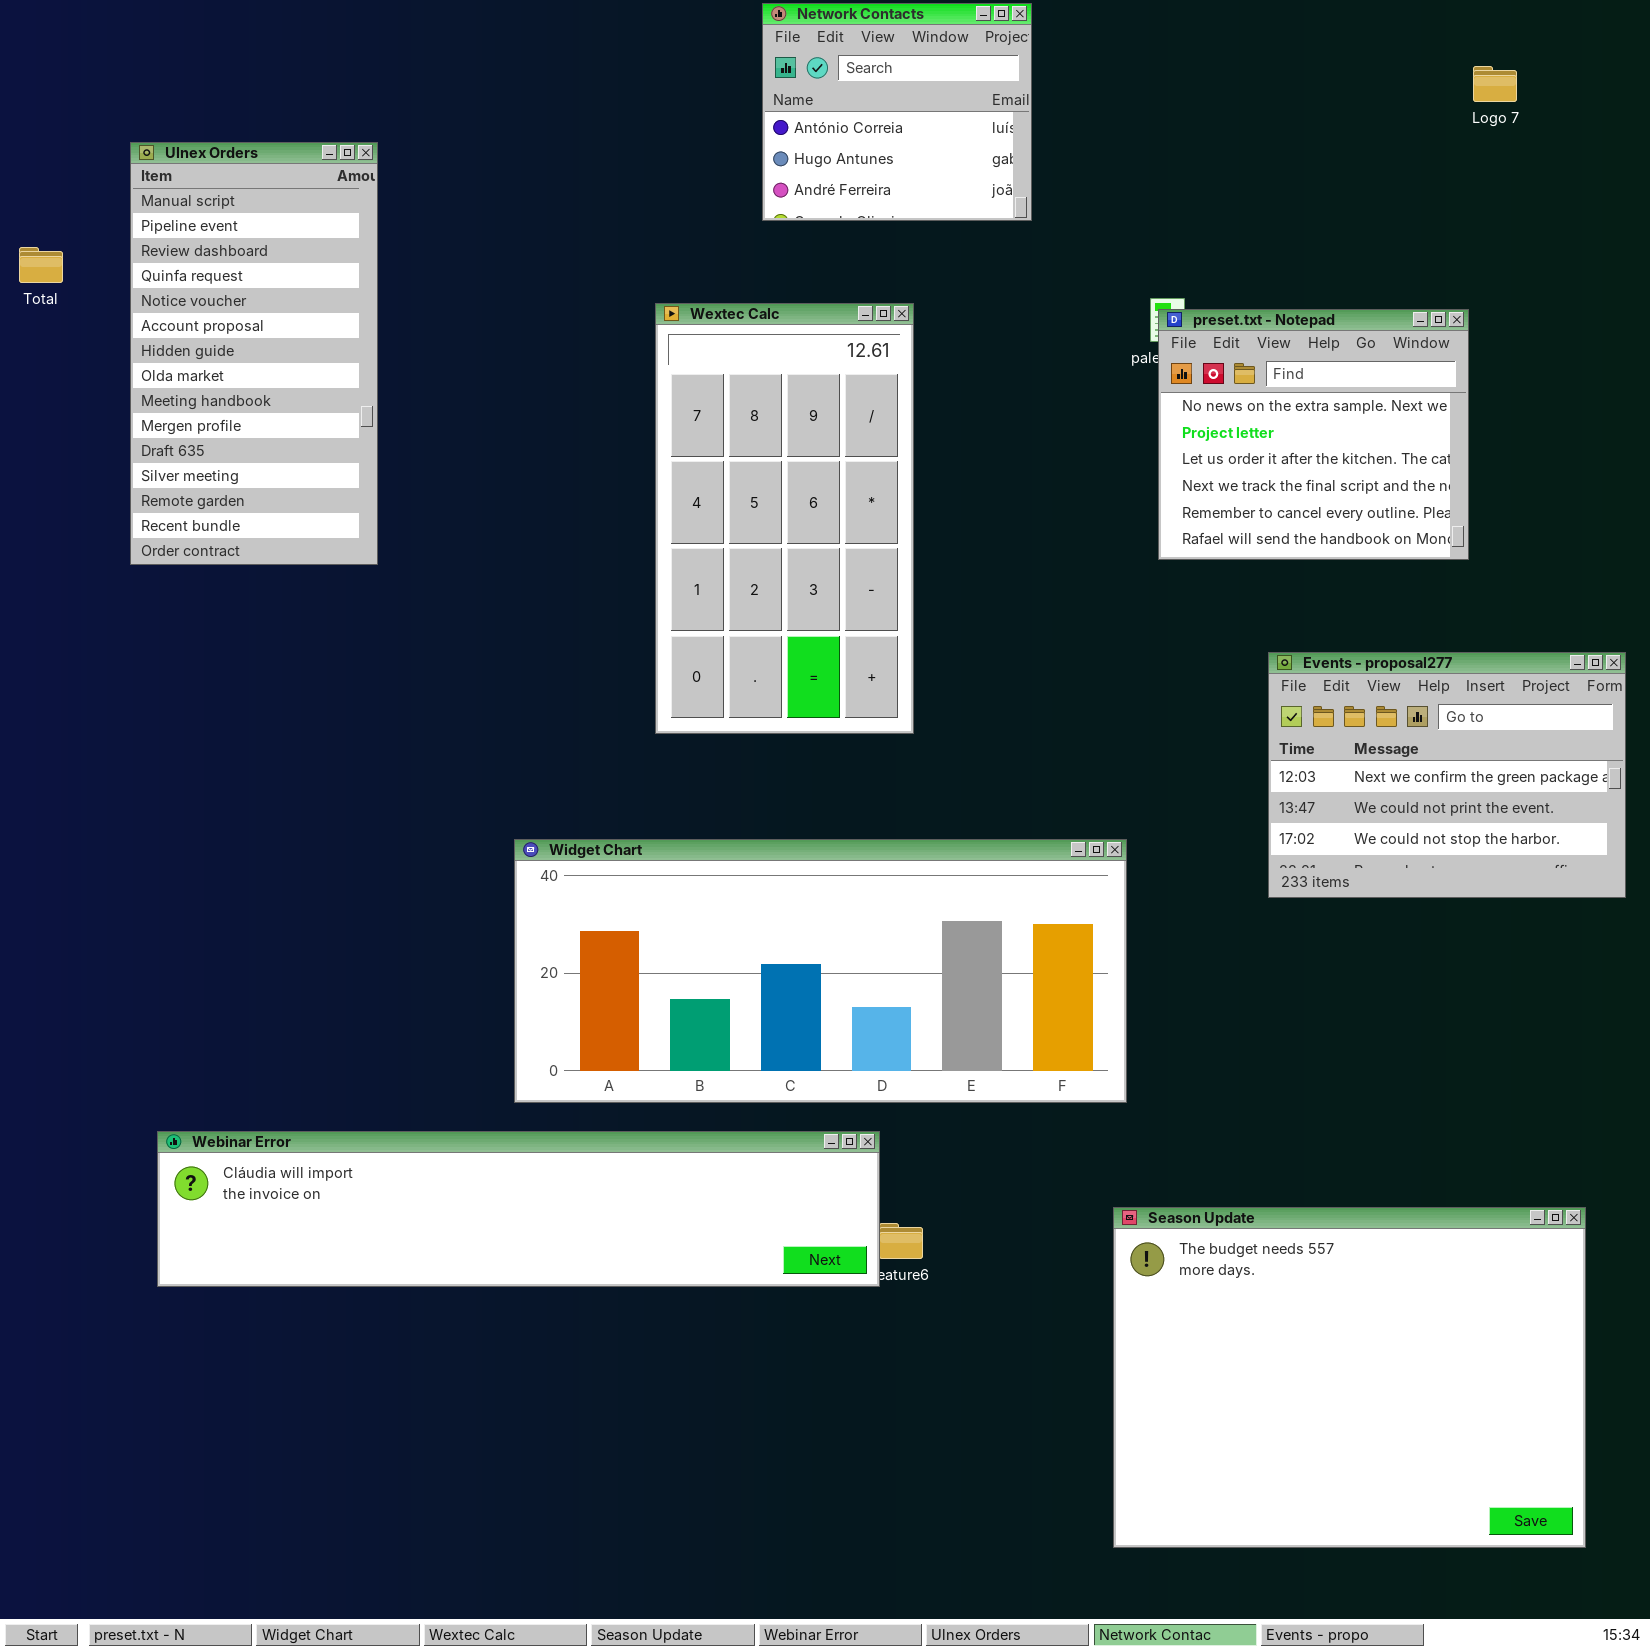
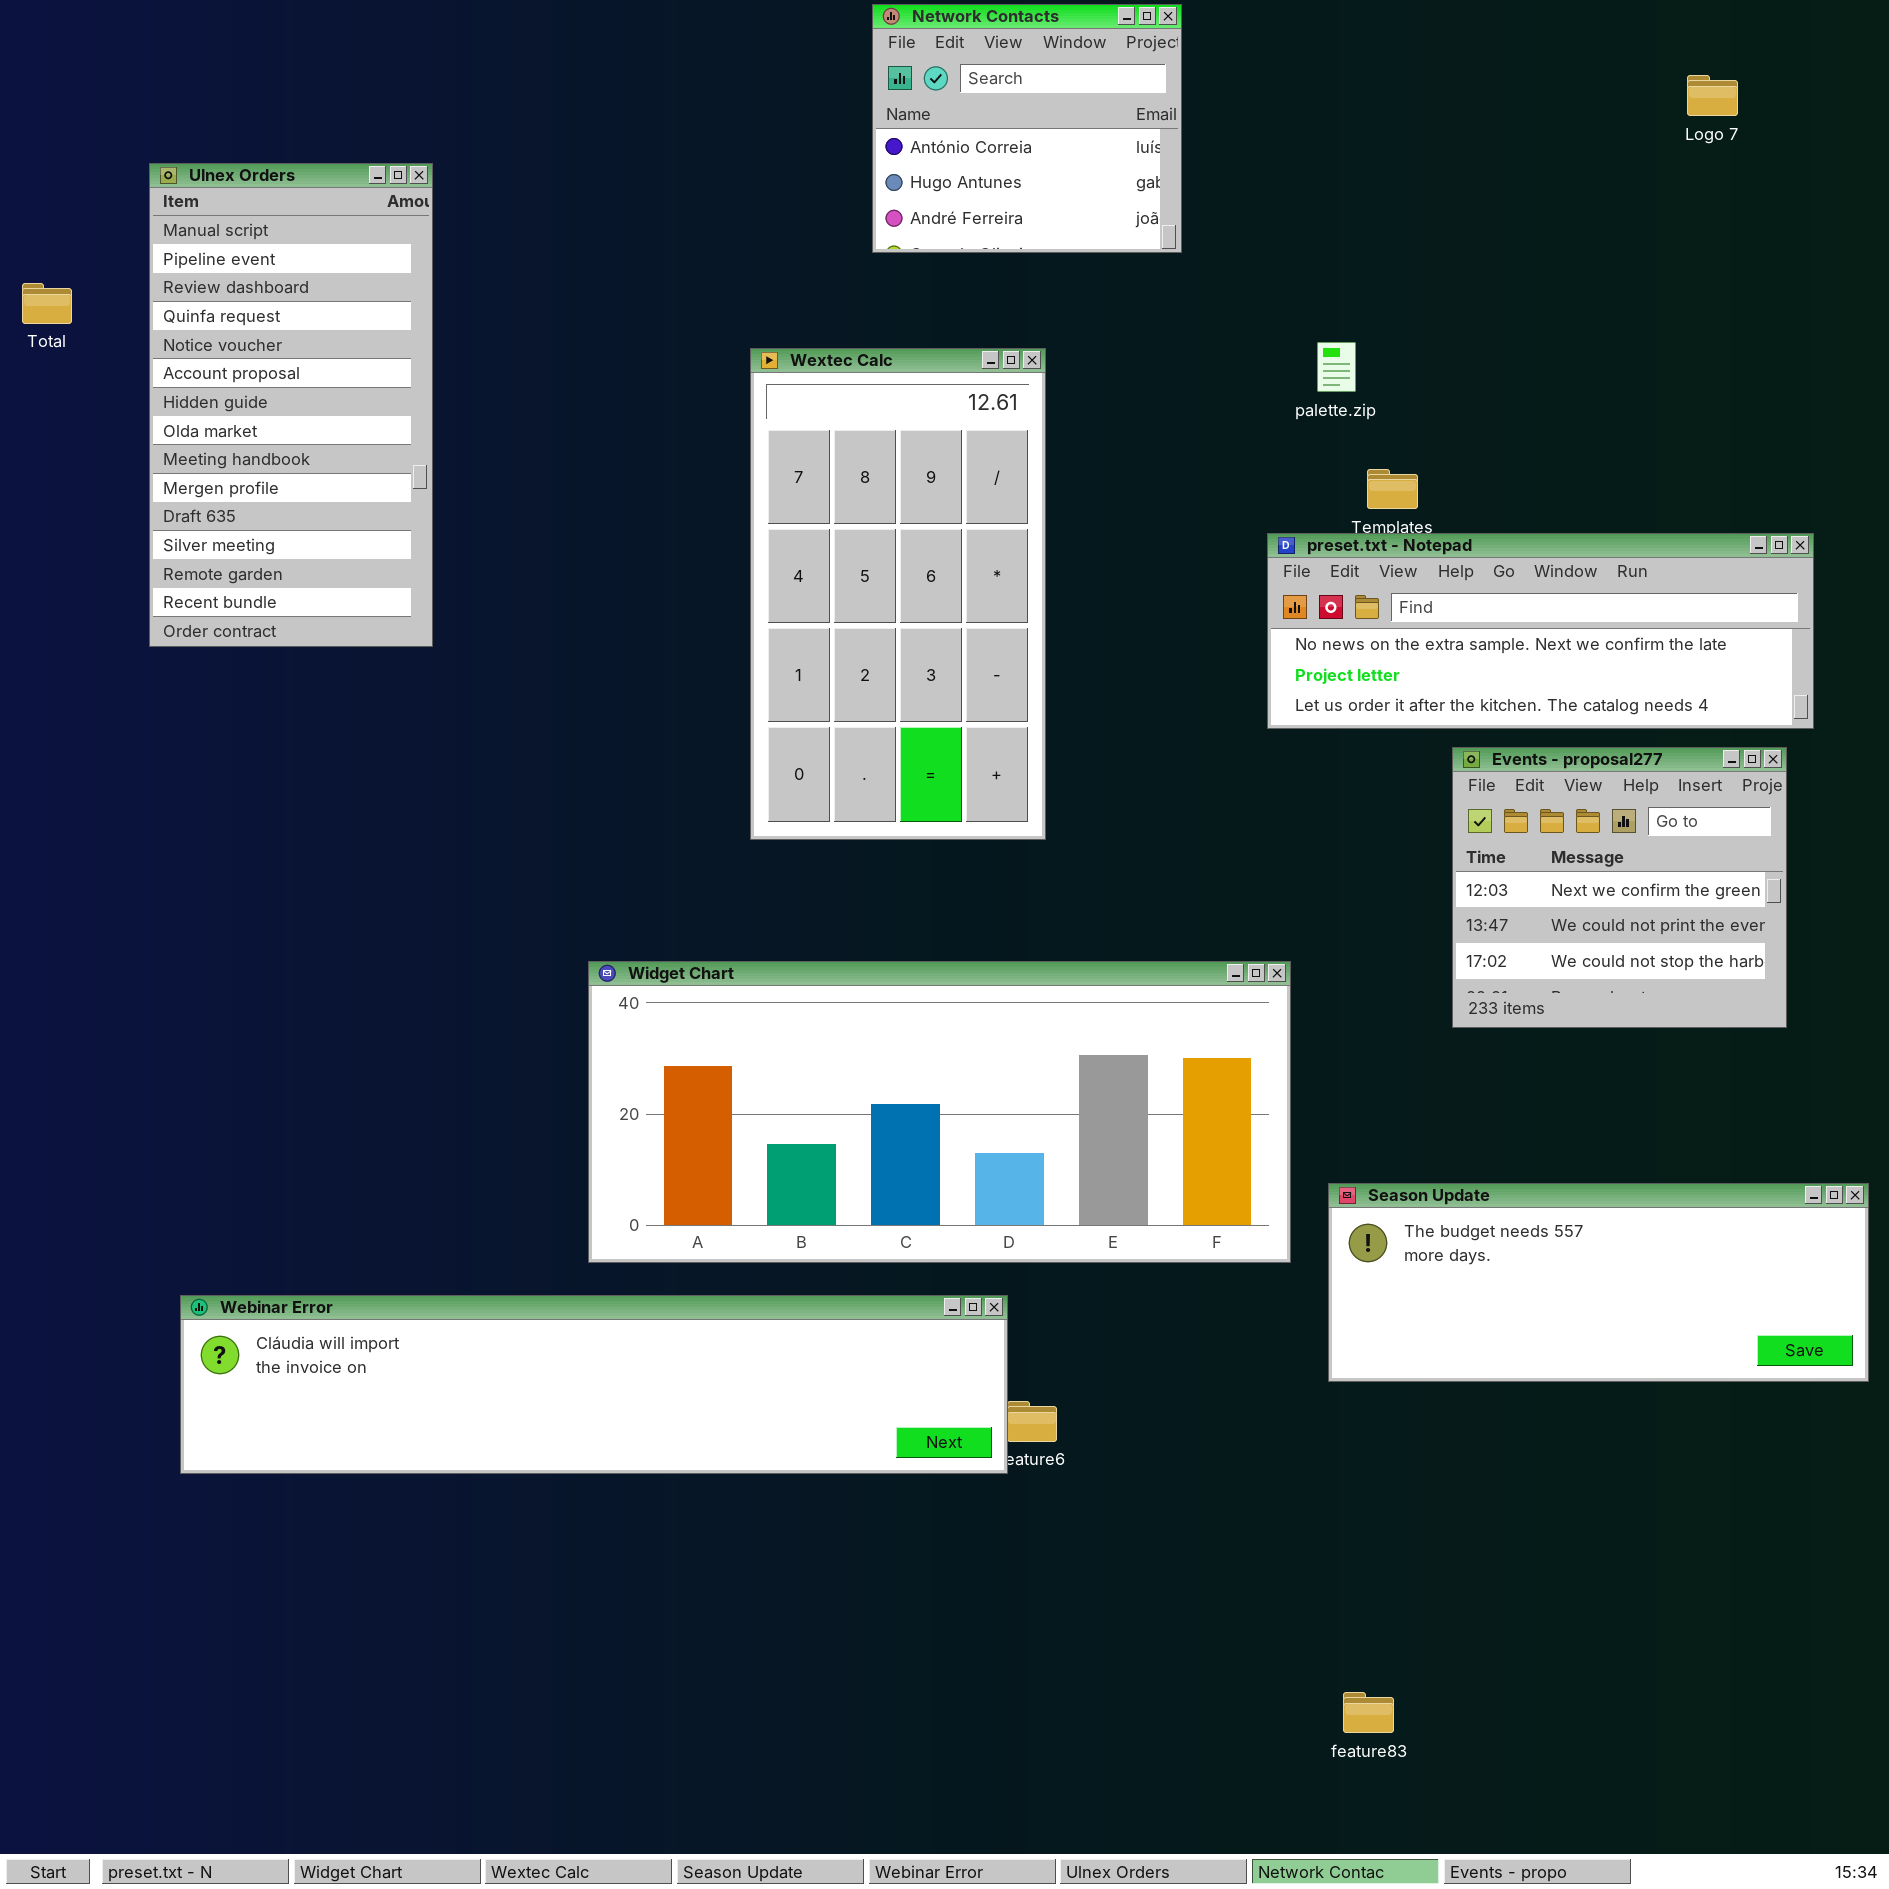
preset.txt - Notepad: [1158,309,1469,560] -> [1267,533,1814,729], moved, resized
Events - proposal277: [1268,652,1626,898] -> [1452,747,1787,1028], resized
Season Update: [1113,1207,1586,1548] -> [1328,1183,1869,1382], moved, resized

